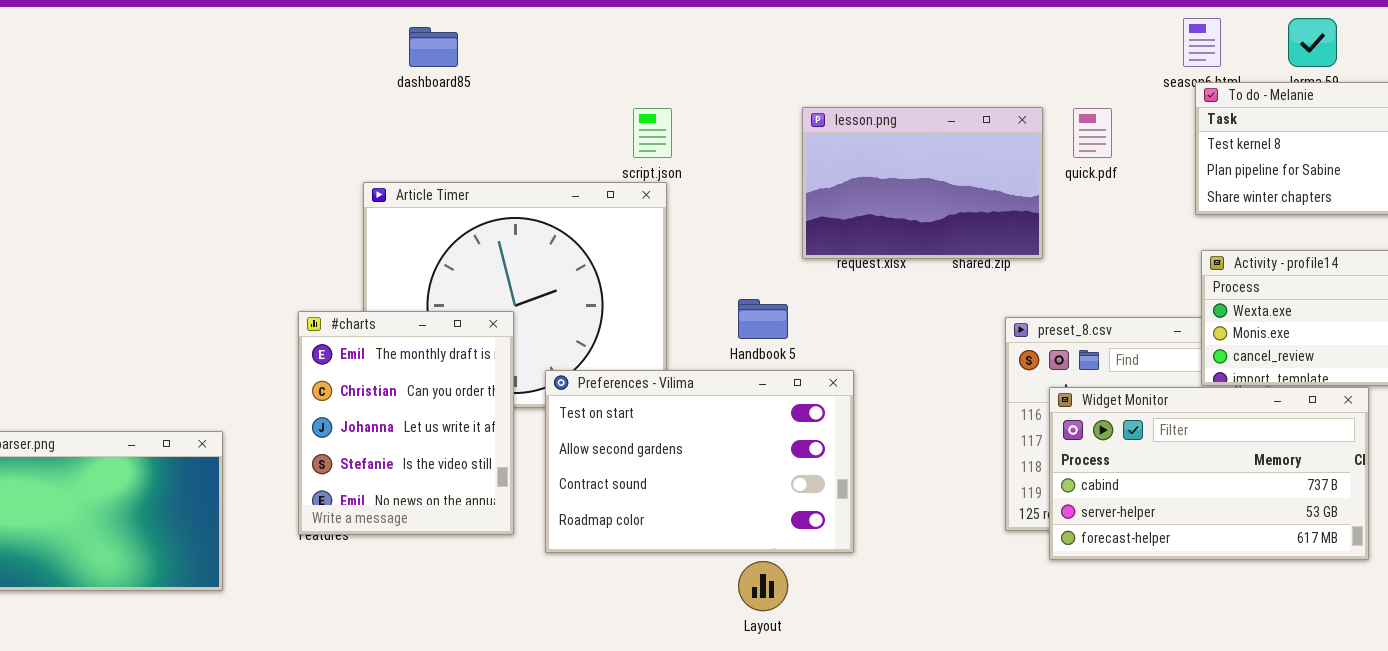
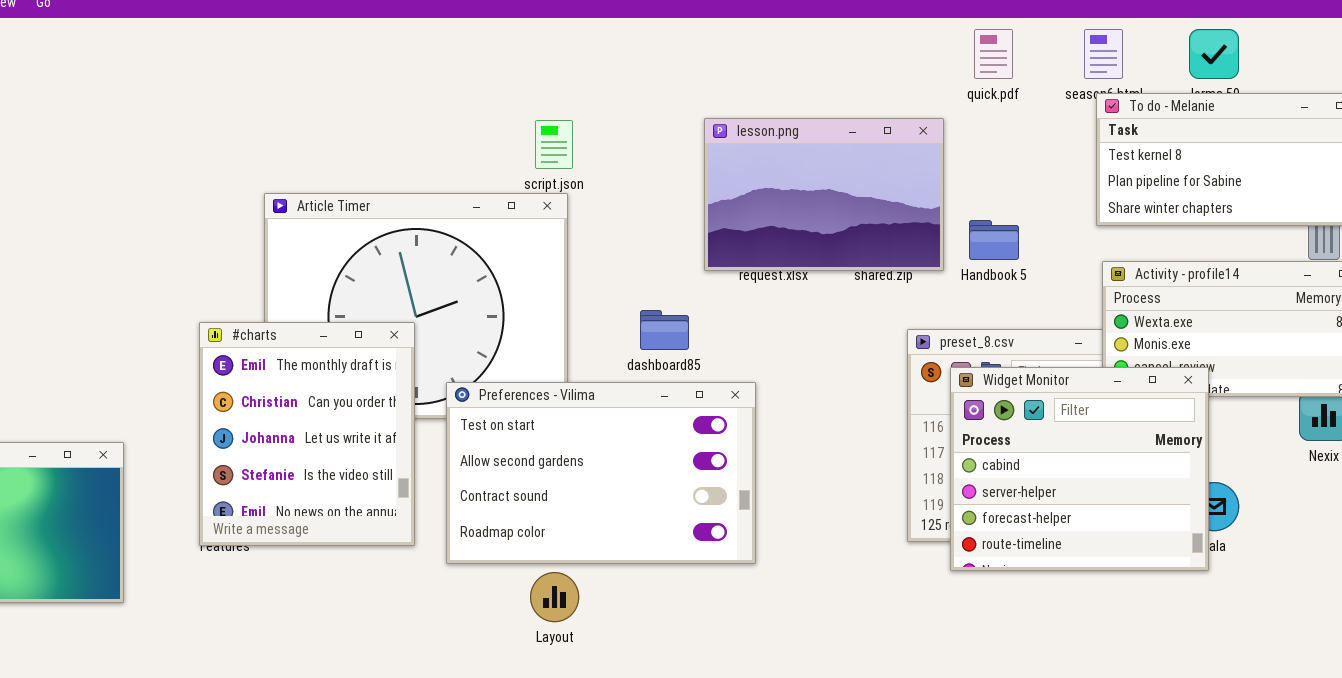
dashboard85: [409,27,458,67] -> [640,310,689,350], moved
quick.pdf: [1073,108,1112,158] -> [974,29,1013,79], moved
Handbook 5: [738,299,788,339] -> [969,220,1019,260], moved
Widget Monitor: [1049,387,1369,560] -> [950,367,1209,571], resized
Layout: [738,561,788,611] -> [530,572,579,622], moved

